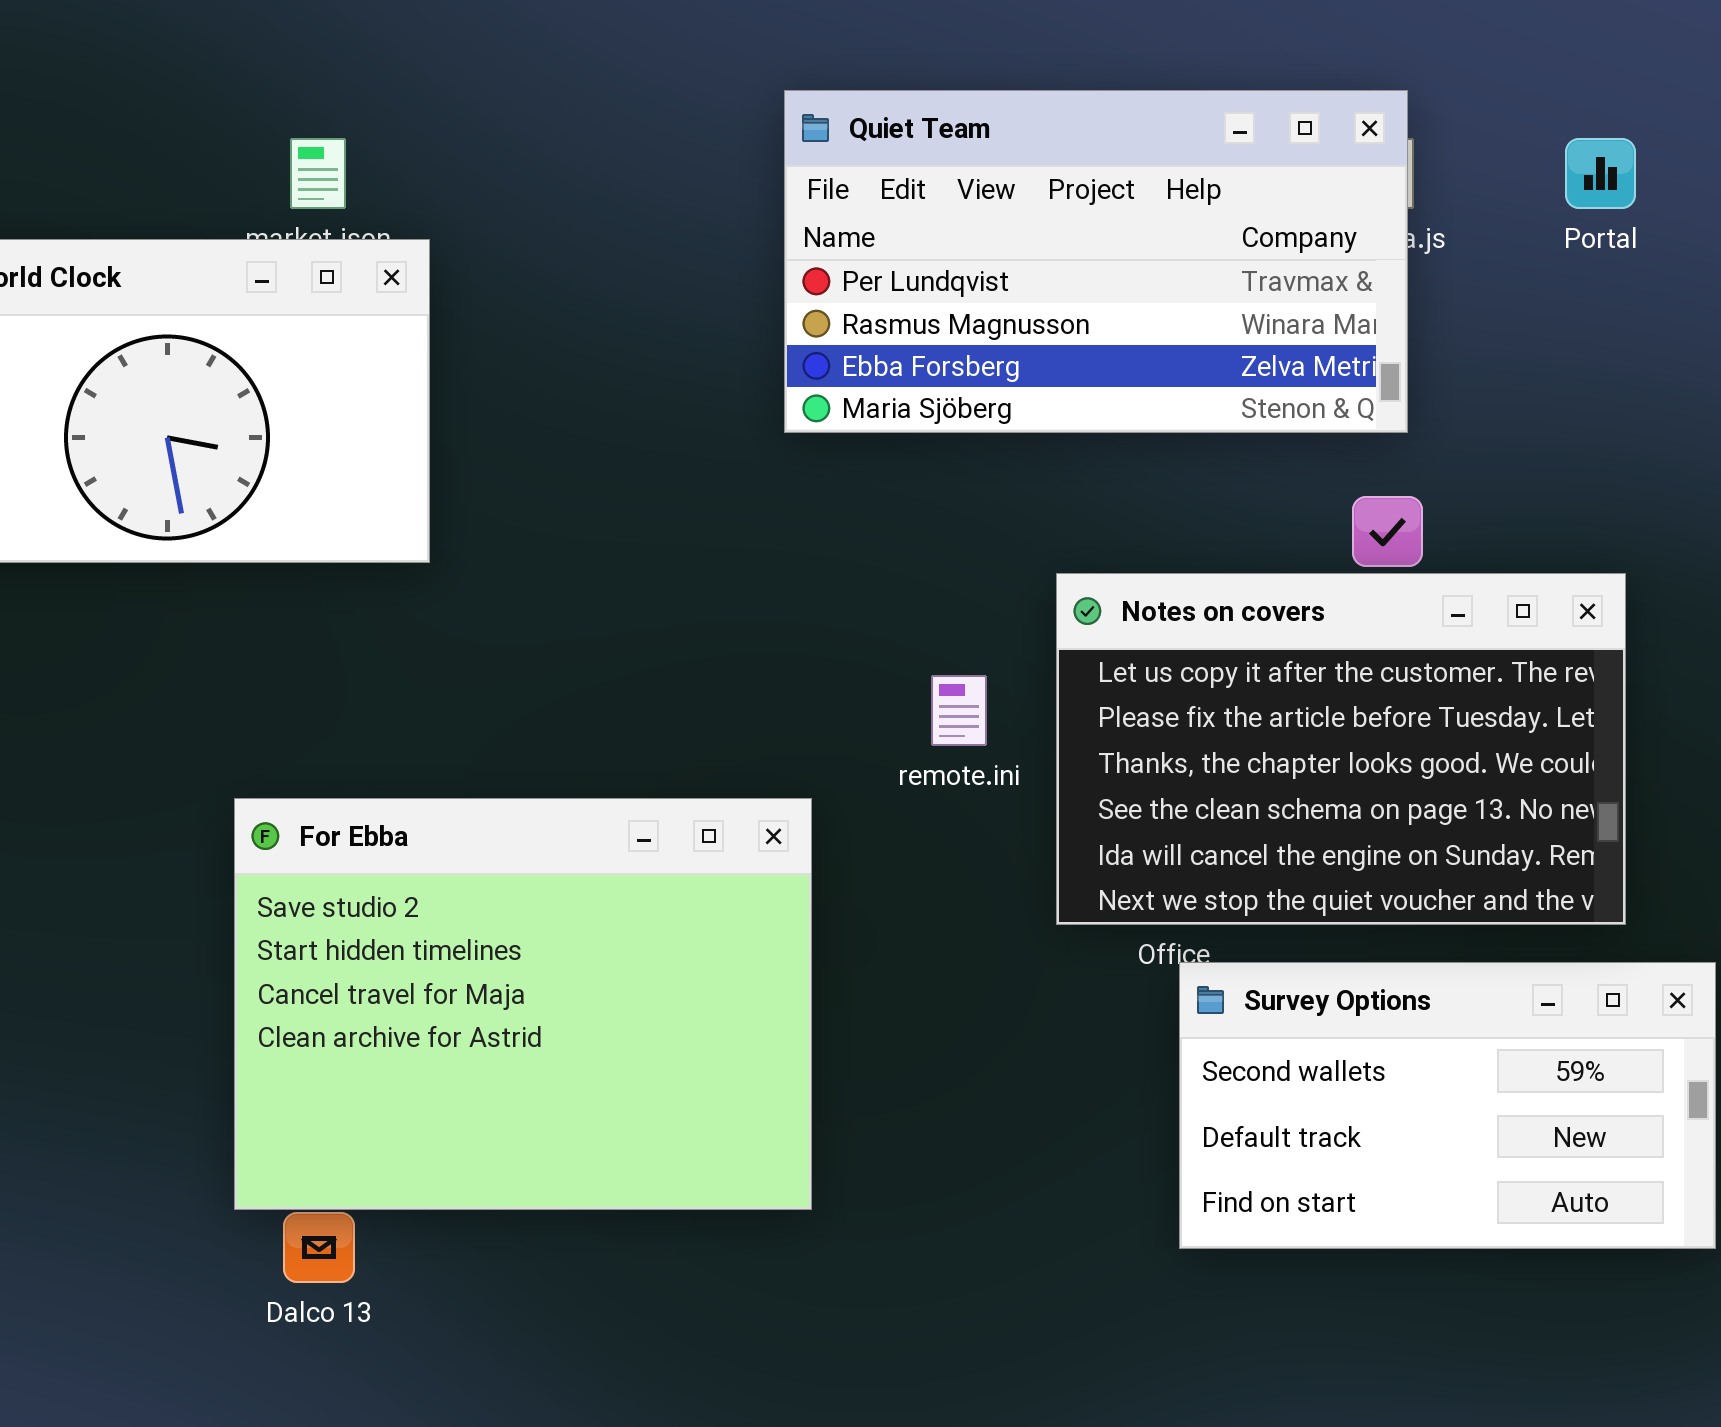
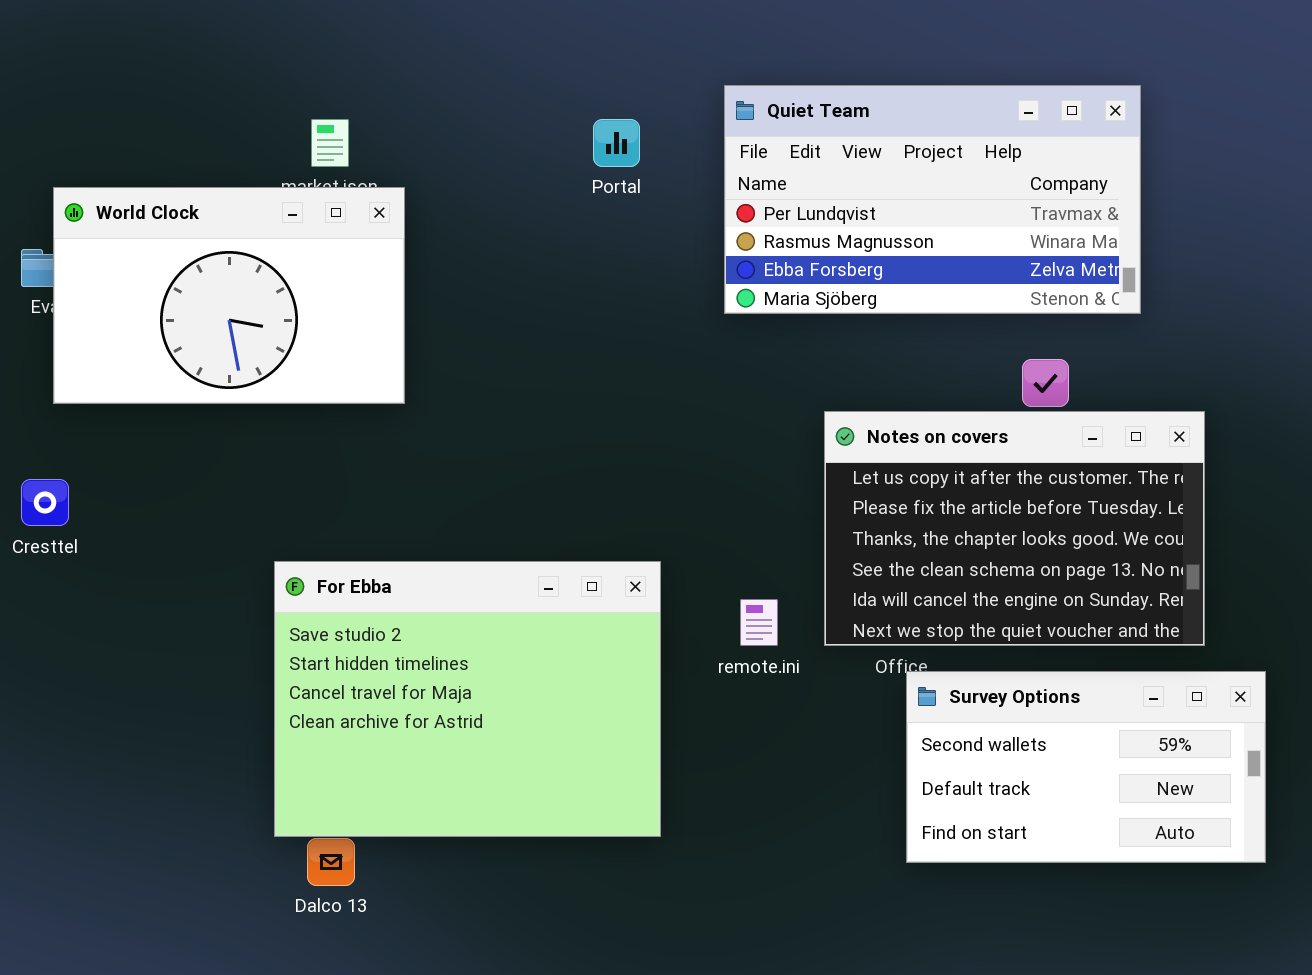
Quiet Team: [784,90,1408,433] -> [724,85,1141,314], moved
Portal: [1565,138,1636,209] -> [593,119,640,167], moved
remote.ini: [931,675,987,746] -> [740,599,778,646], moved

